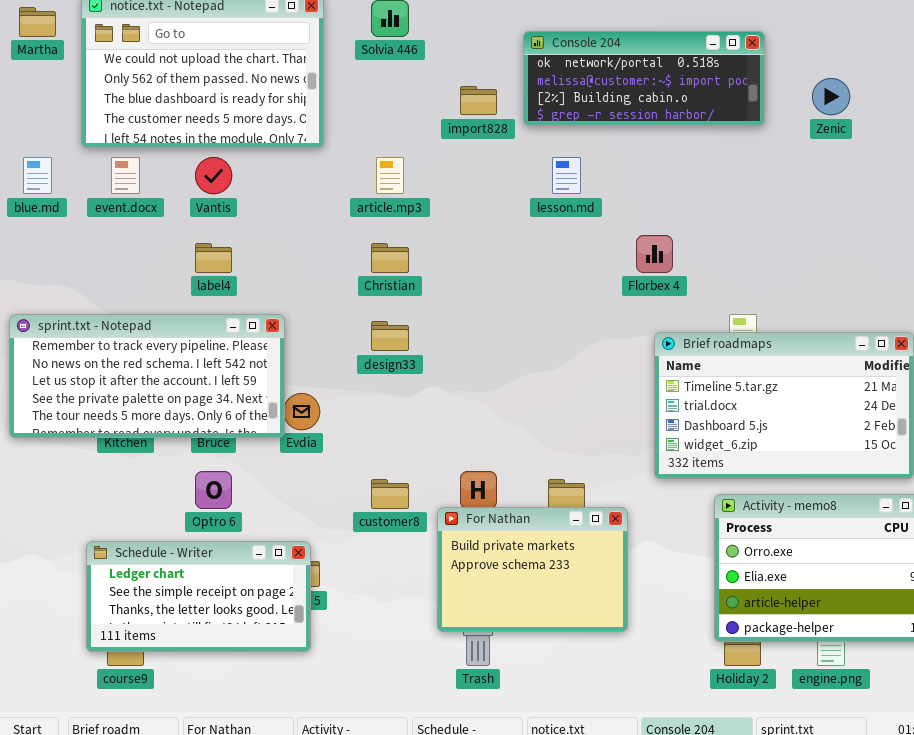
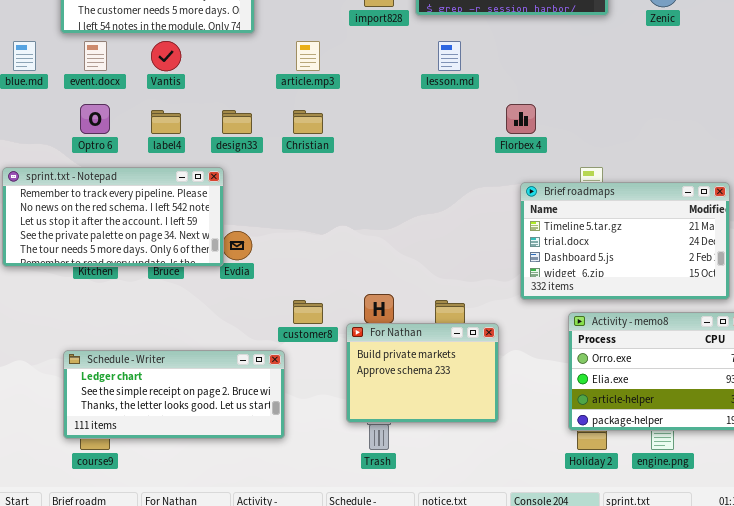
design33: [371,321,409,351] -> [222,110,252,134], moved
Optro 6: [195,471,232,509] -> [80,104,110,134], moved
Schedule - Writer: [86,541,311,652] -> [63,350,285,439], resized

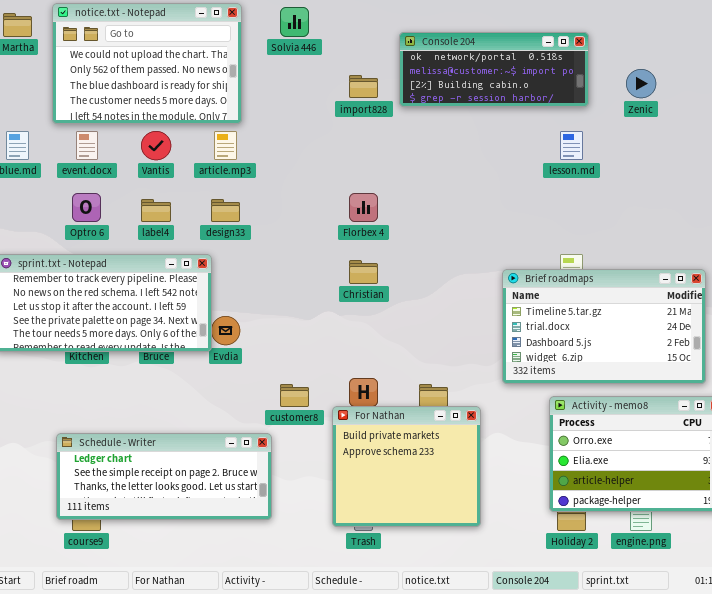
article.mp3: [296,41,320,71] -> [214,131,237,160], moved
lesson.md: [438,41,461,71] -> [560,131,583,160], moved
Florbex 4: [506,104,536,134] -> [349,193,378,222], moved
Christian: [293,110,323,134] -> [349,260,378,284], moved
For Nathan: [346,323,499,423] -> [332,406,481,527], resized

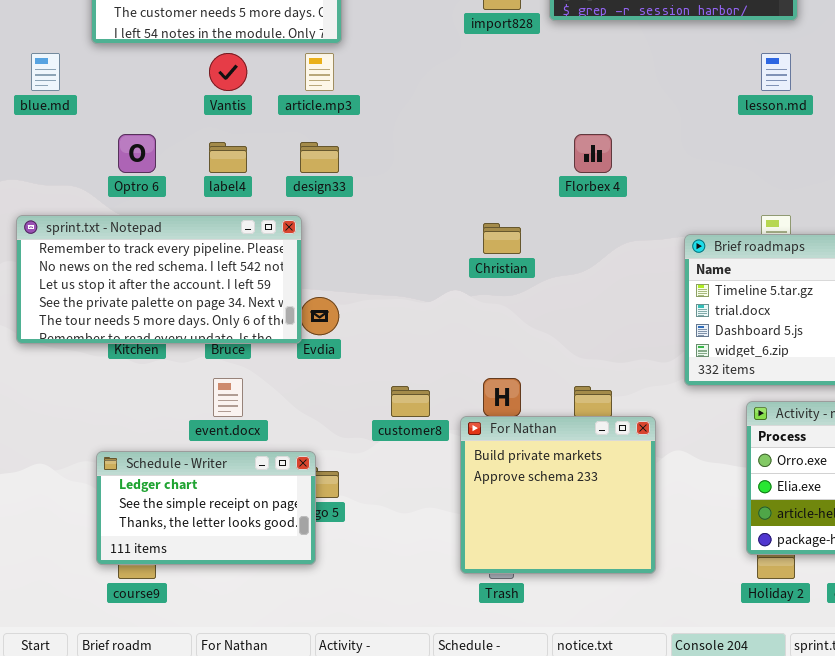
event.docx: [76,131,98,160] -> [213,378,243,417], moved
Florbex 4: [349,193,378,222] -> [574,134,612,173], moved
Schedule - Writer: [56,433,272,520] -> [96,451,316,565], resized

